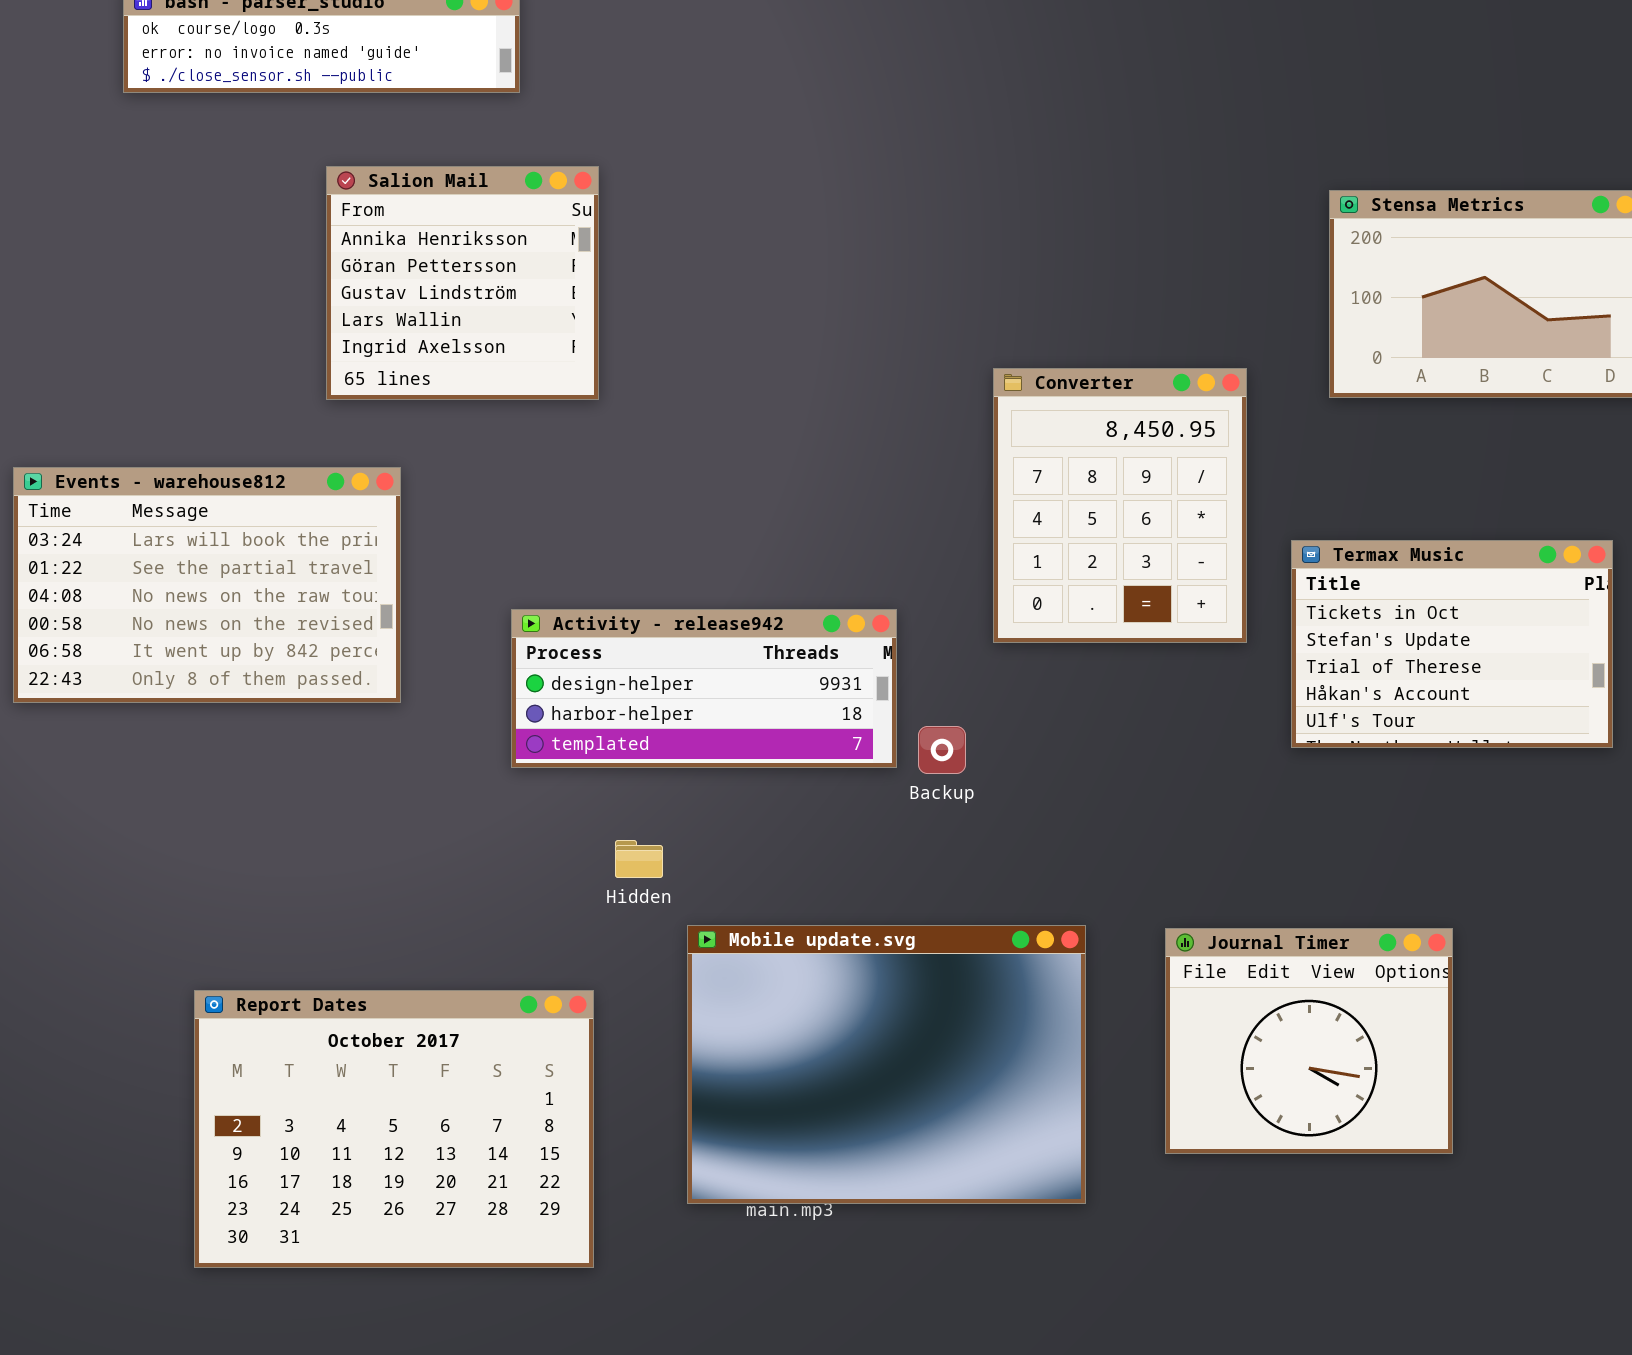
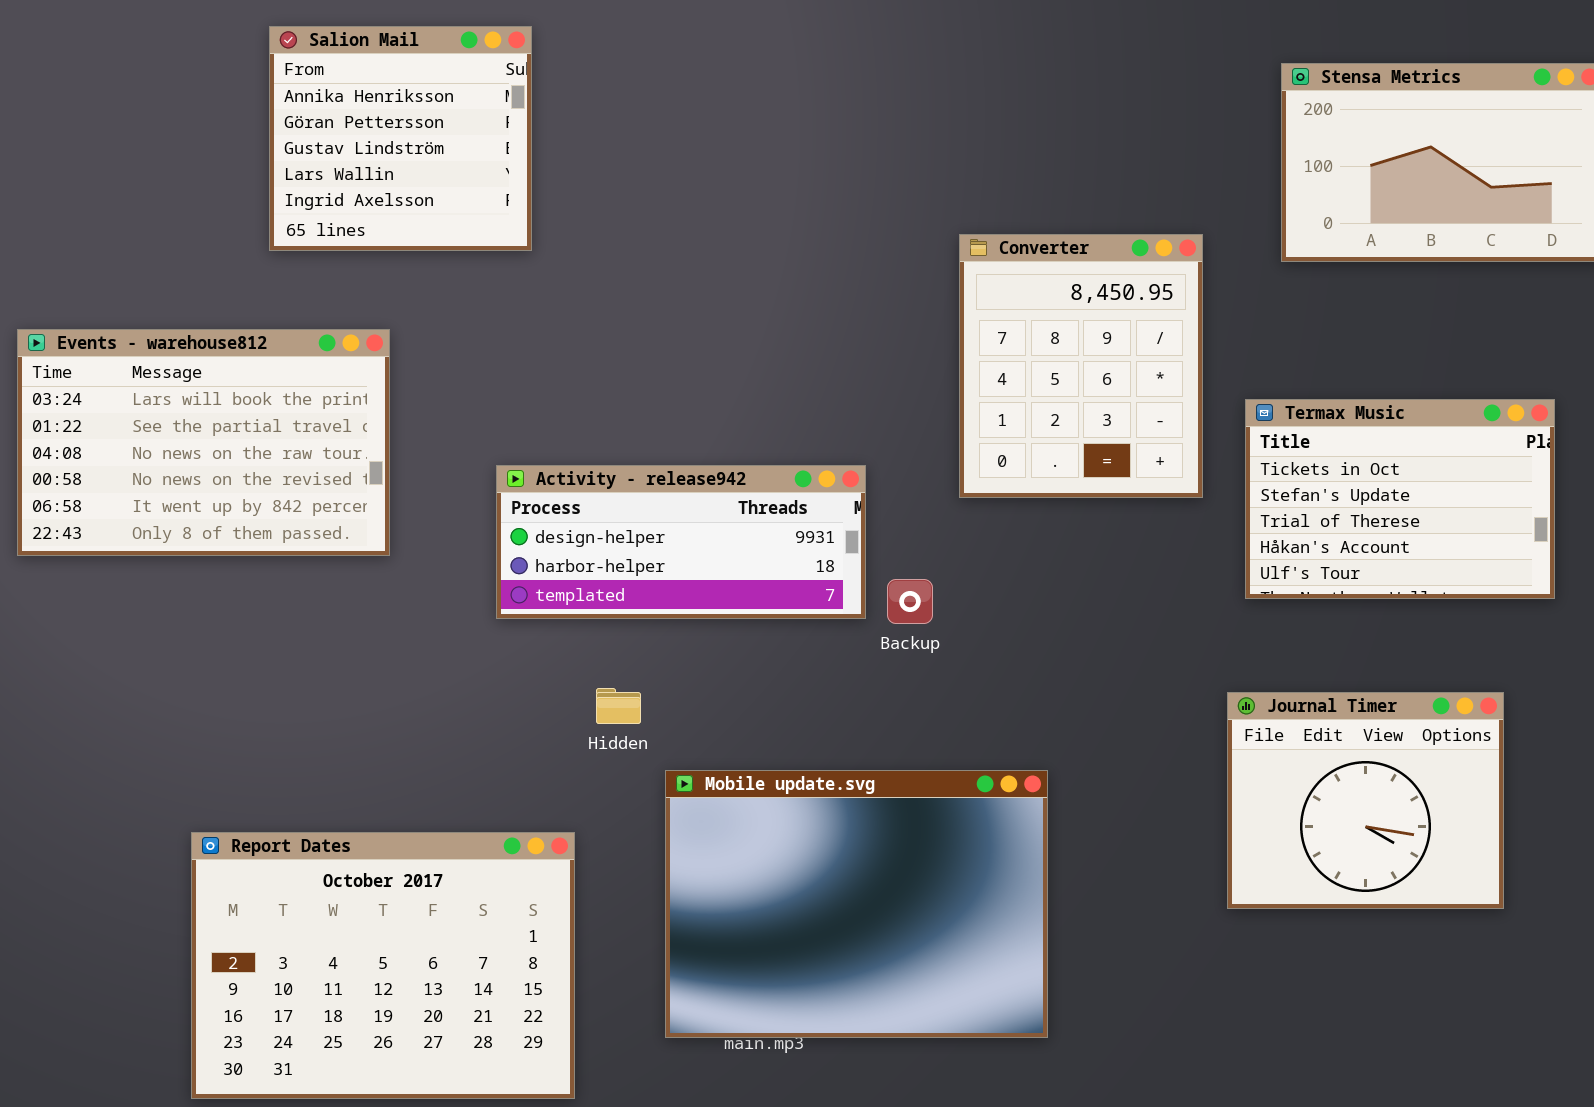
Salion Mail: [326,166,599,400] -> [269,26,532,251], moved
Journal Timer: [1165,928,1453,1154] -> [1227,692,1504,909], moved

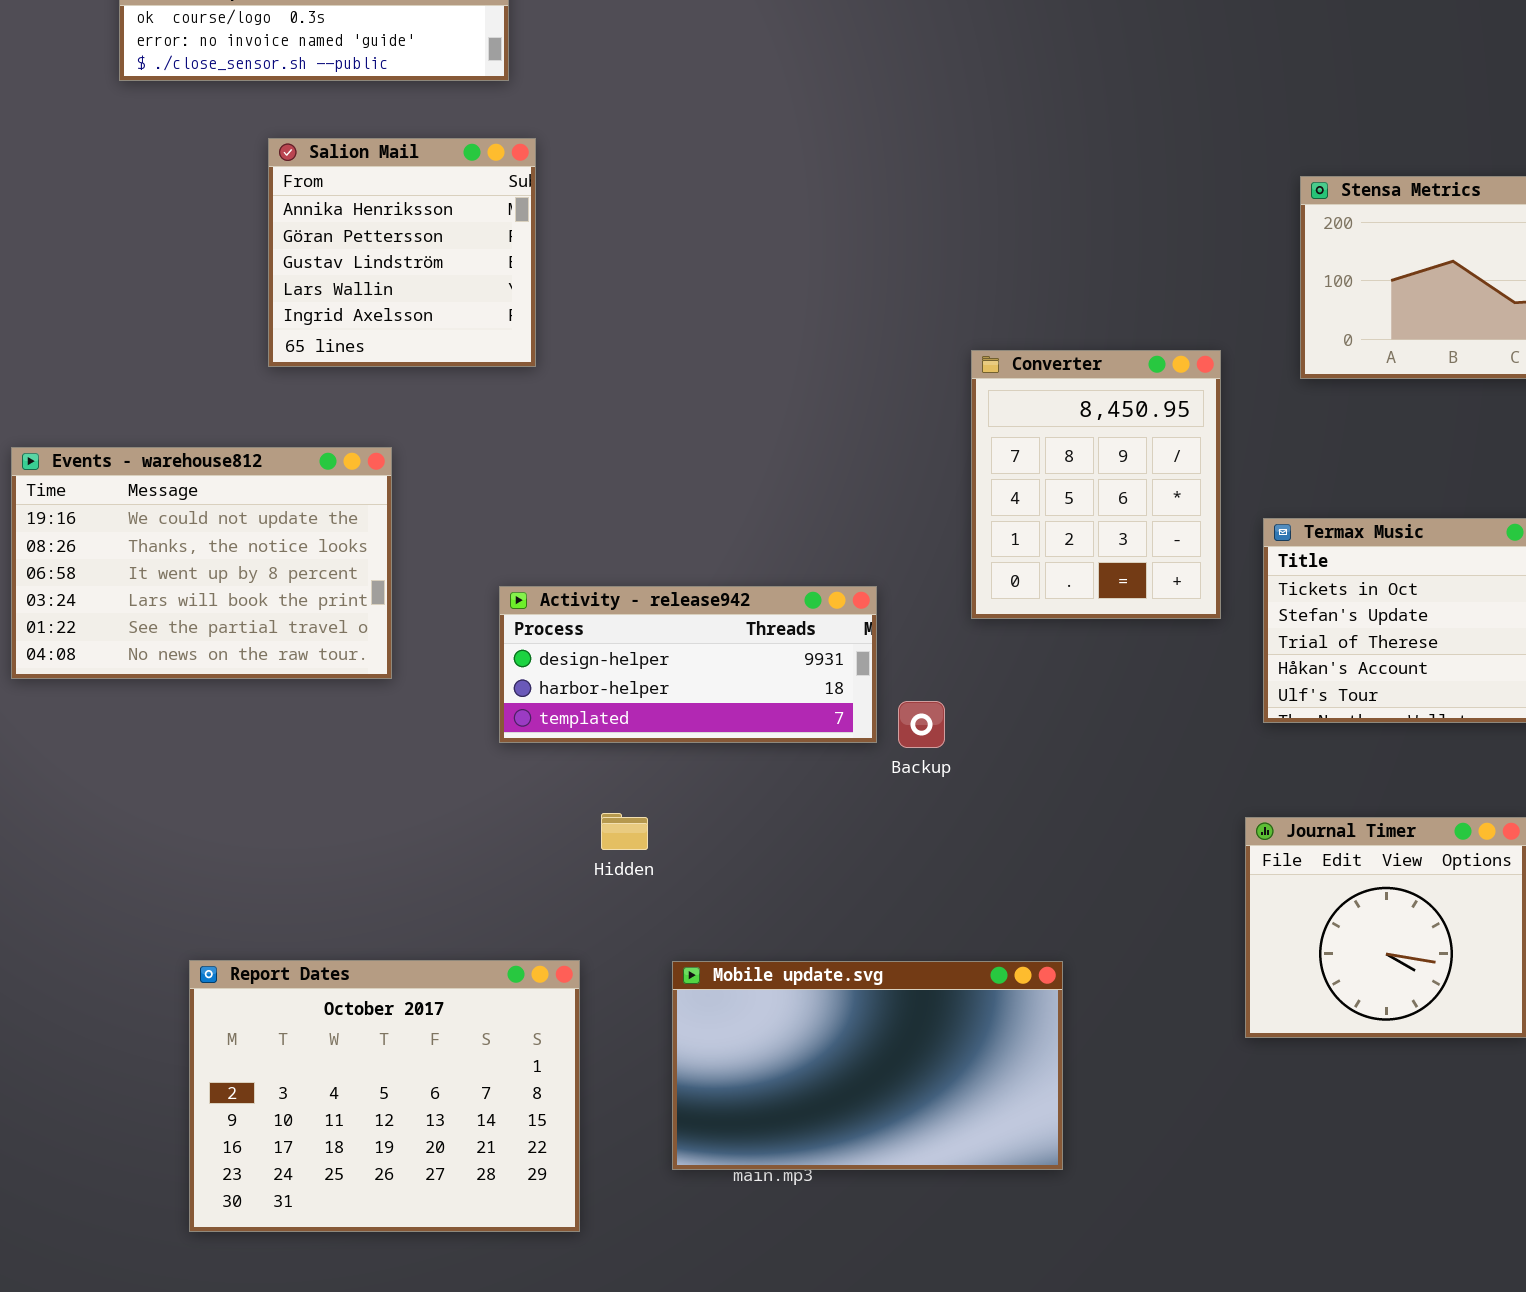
Events - warehouse812: [17,329,390,556] -> [11,447,392,679], scrolled up 3 rows
Mobile update.svg: [665,770,1048,1038] -> [672,961,1063,1170], resized

